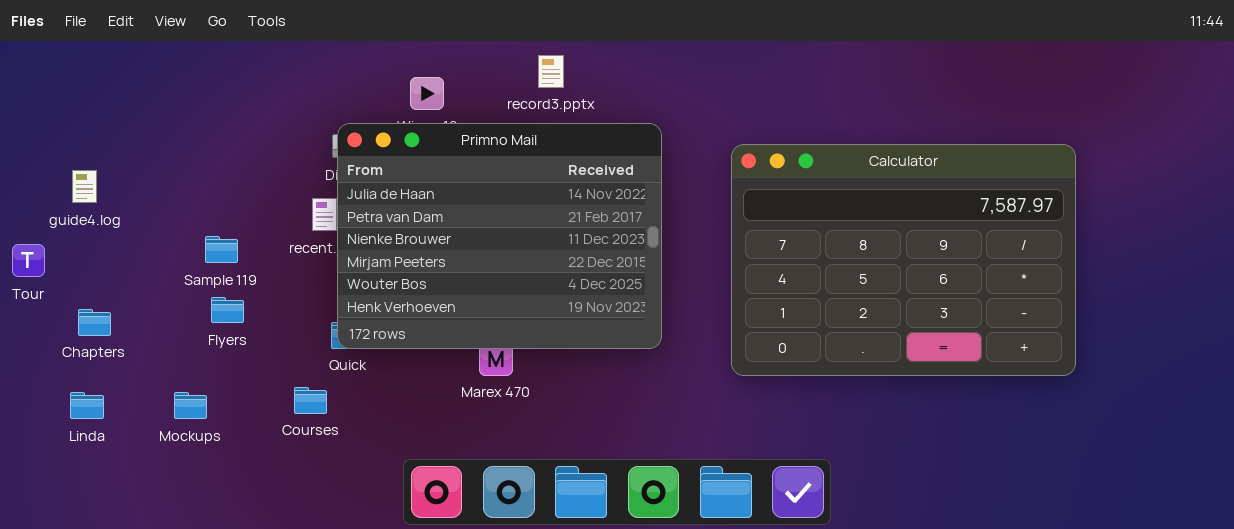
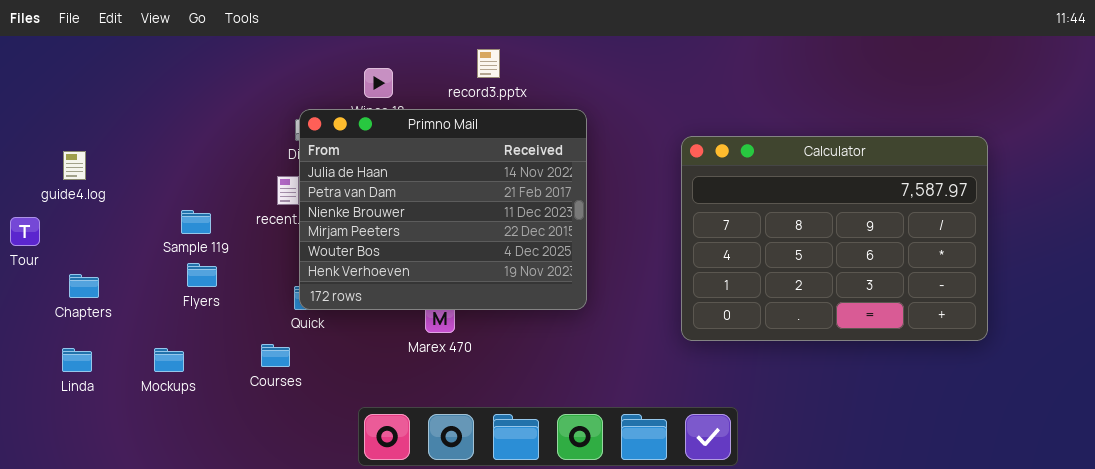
Calculator: [731,144,1076,376] -> [681,136,988,341], moved

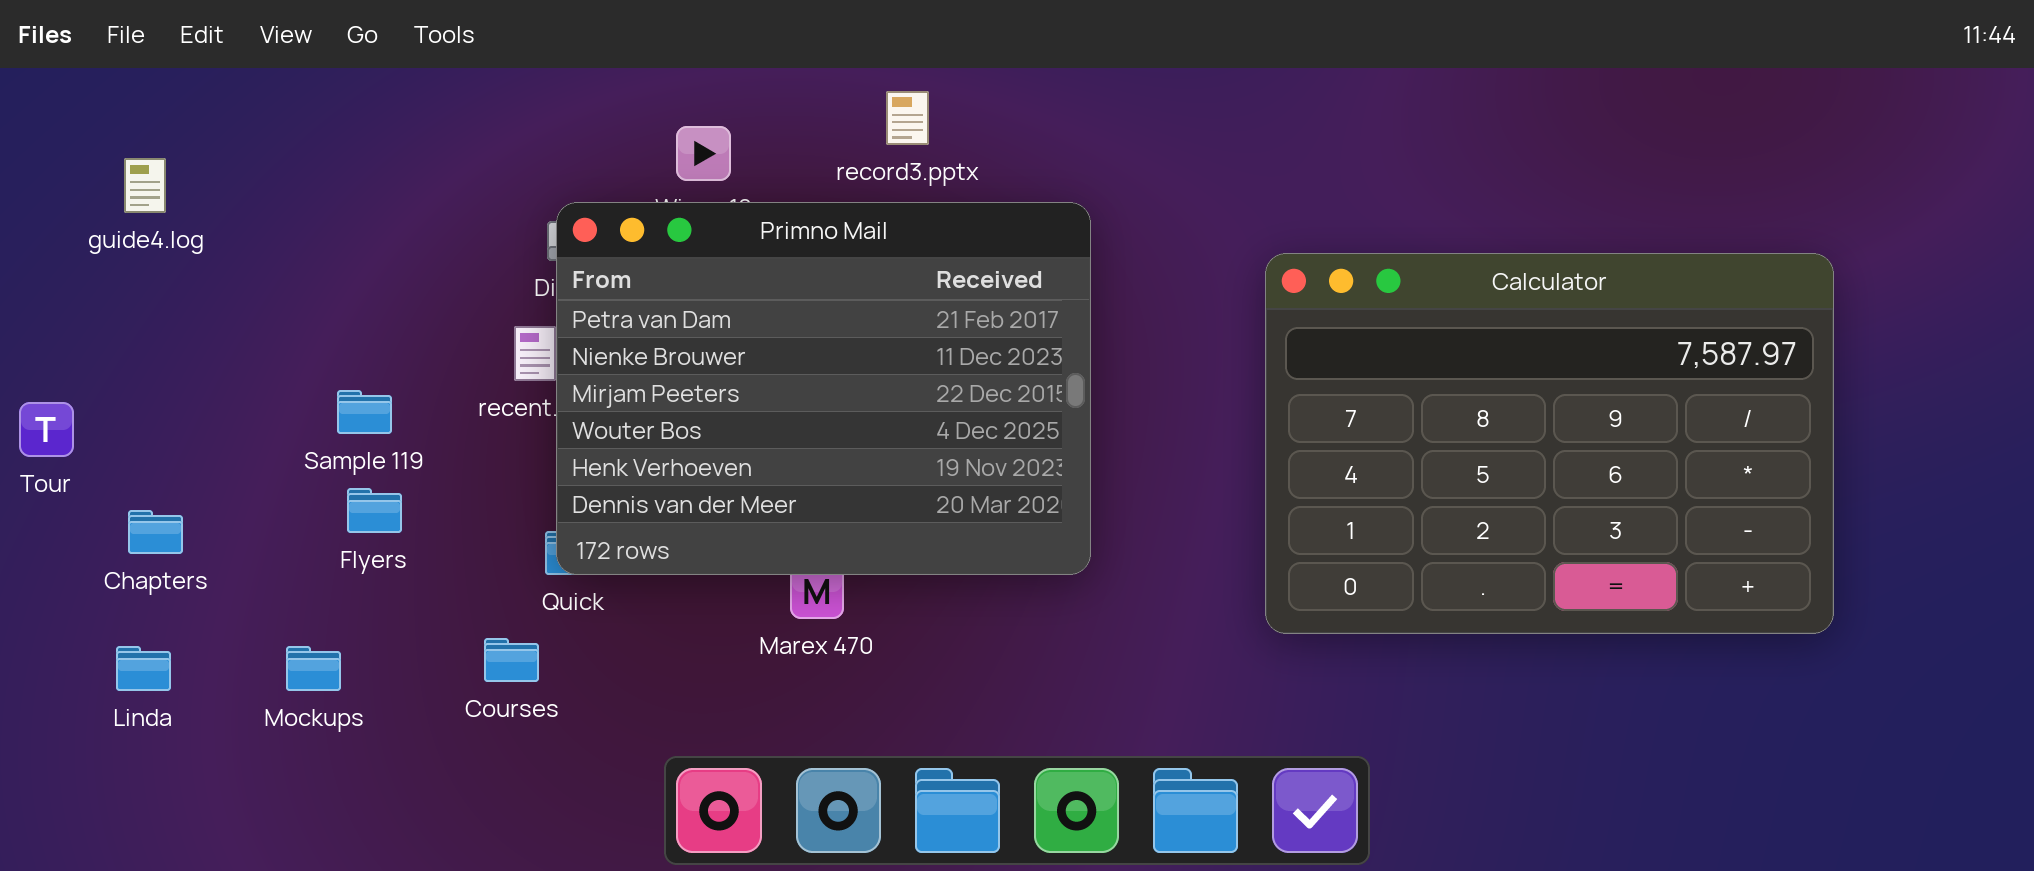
Primno Mail: [299,109,587,310] -> [556,202,1091,575], scrolled down 1 row
guide4.log: [63,151,86,180] -> [124,158,166,213], moved

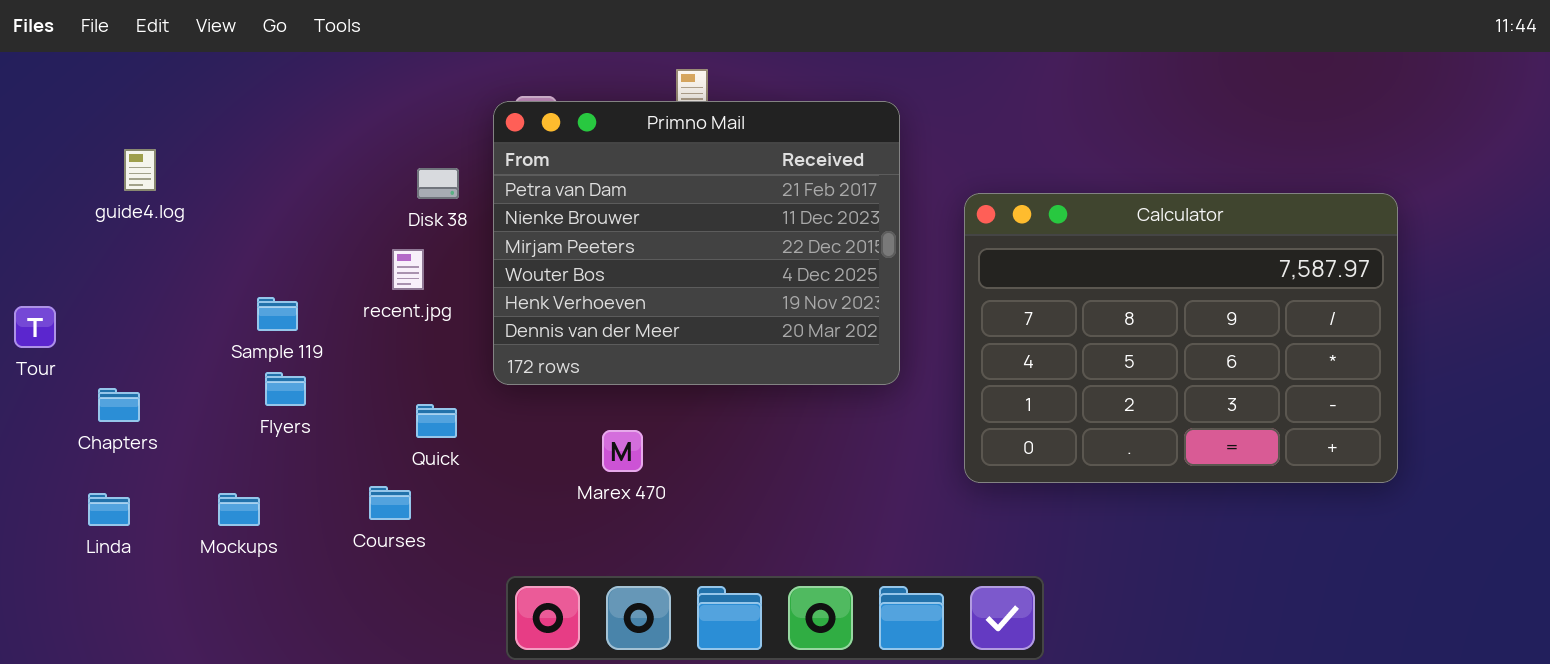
guide4.log: [124,158,166,213] -> [124,149,156,191], moved
Primno Mail: [556,202,1091,575] -> [493,101,900,385], moved

